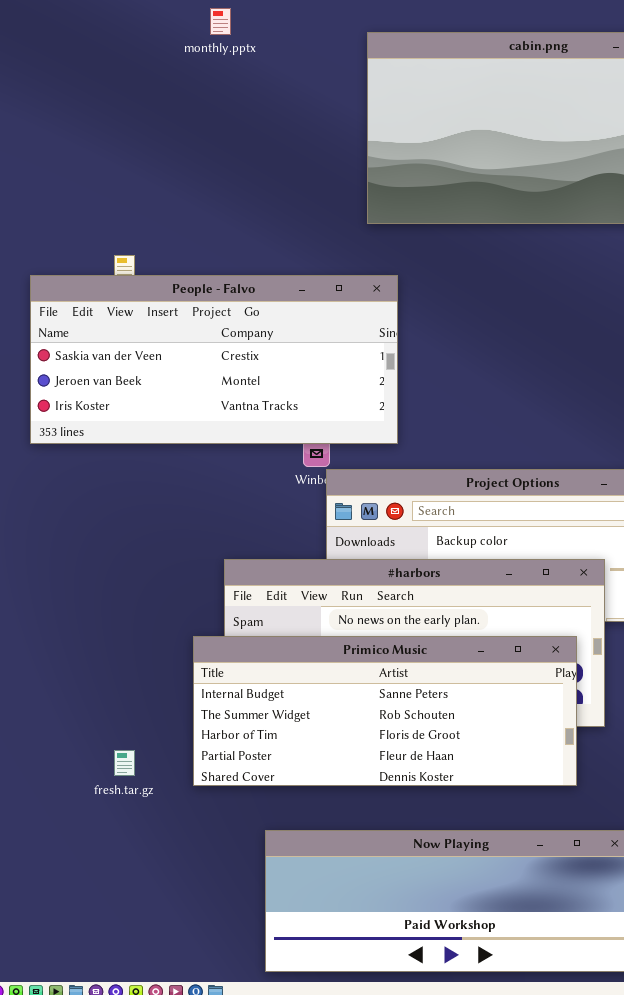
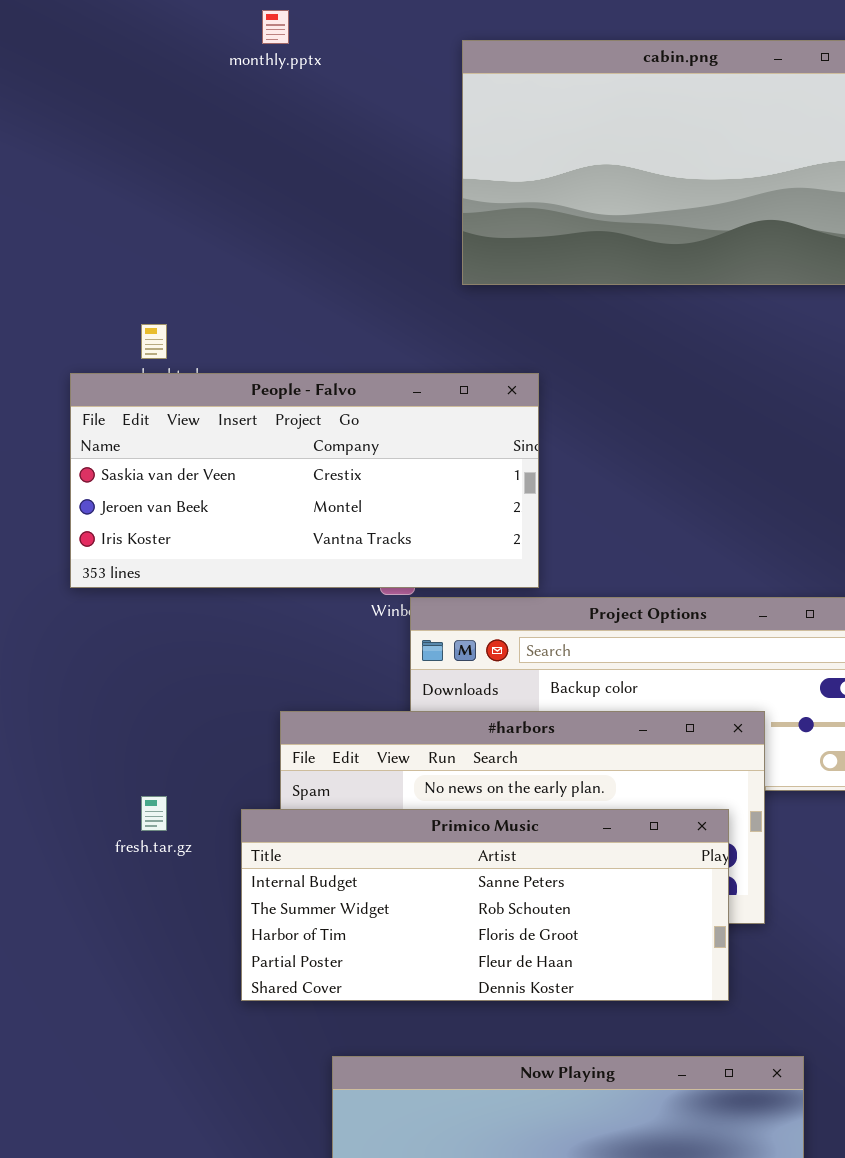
People - Falvo: [30,275,398,444] -> [70,373,539,588], moved
fresh.tar.gz: [114,750,135,776] -> [141,796,167,831], moved

